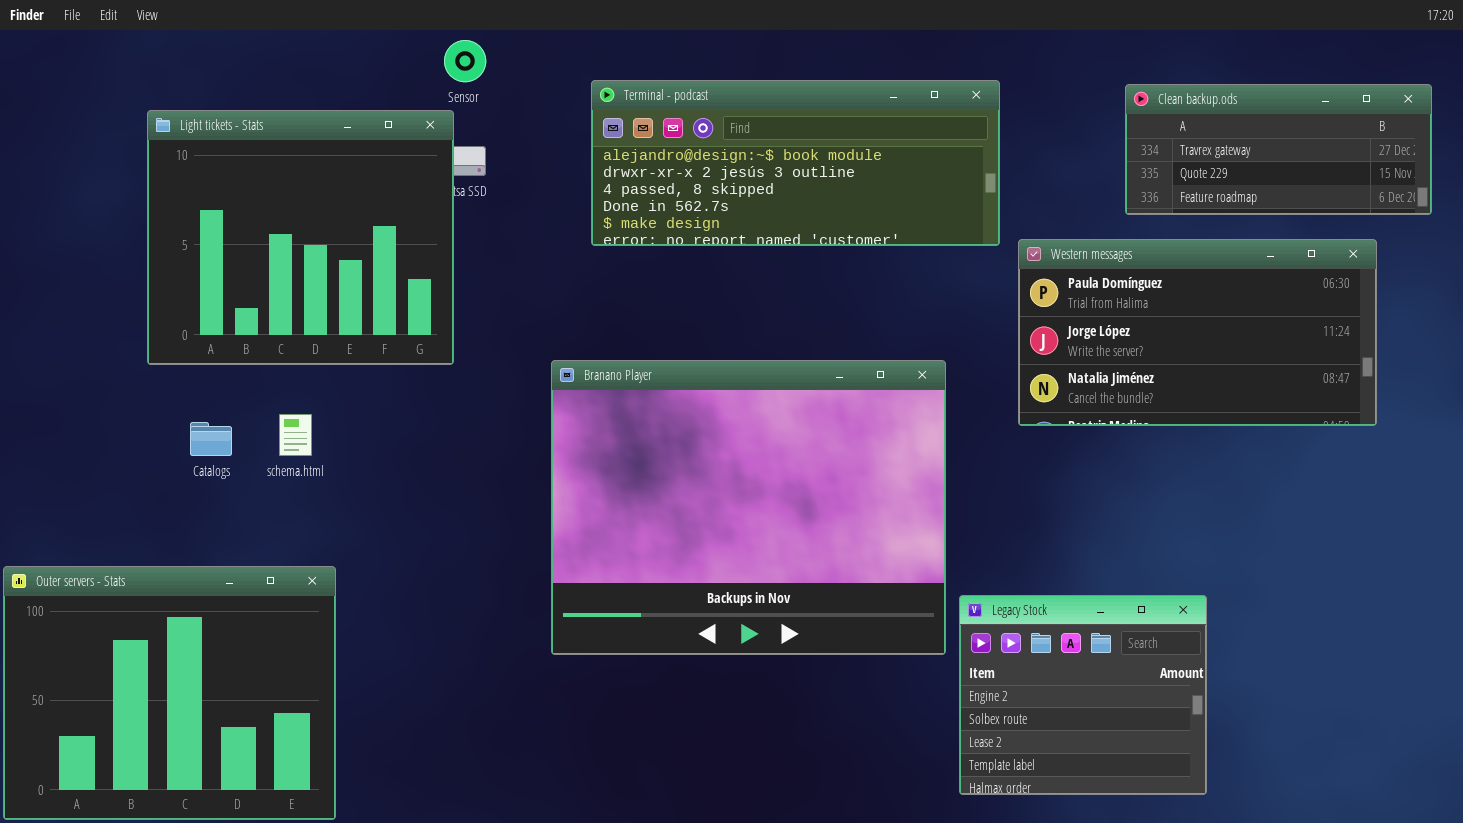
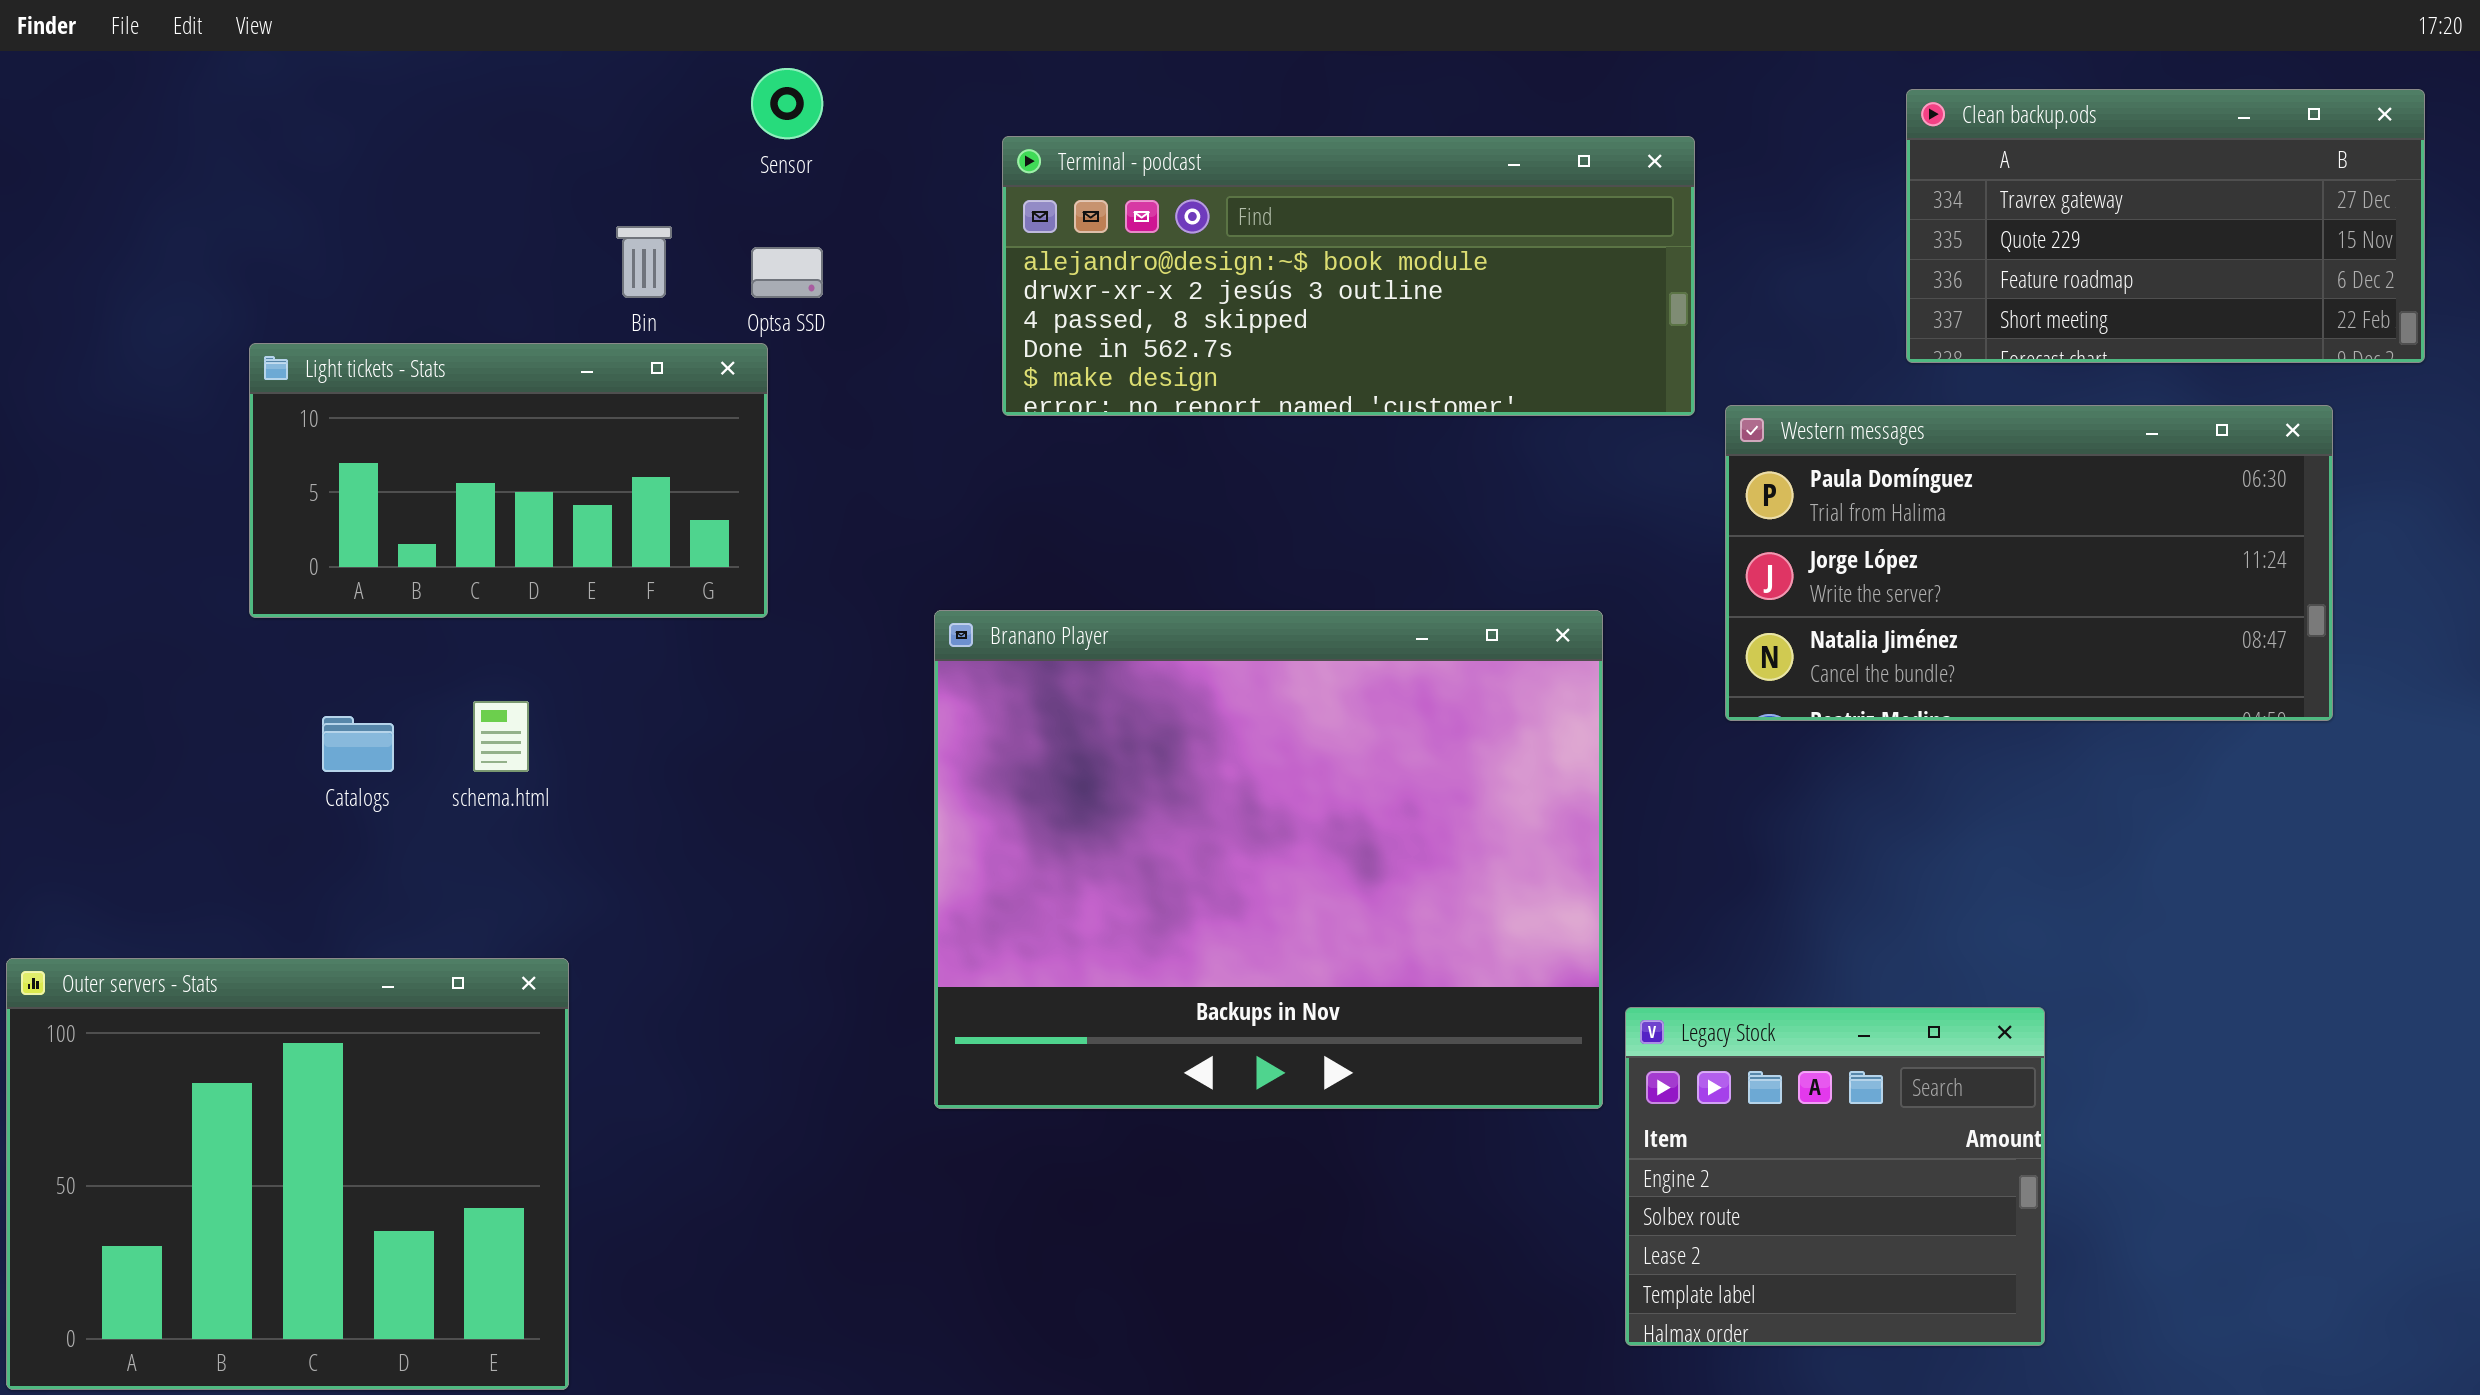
Clean backup.ods: [1125,84,1432,215] -> [1906,89,2425,363], resized
Light tickets - Stats: [147,110,454,365] -> [249,343,768,618], resized

